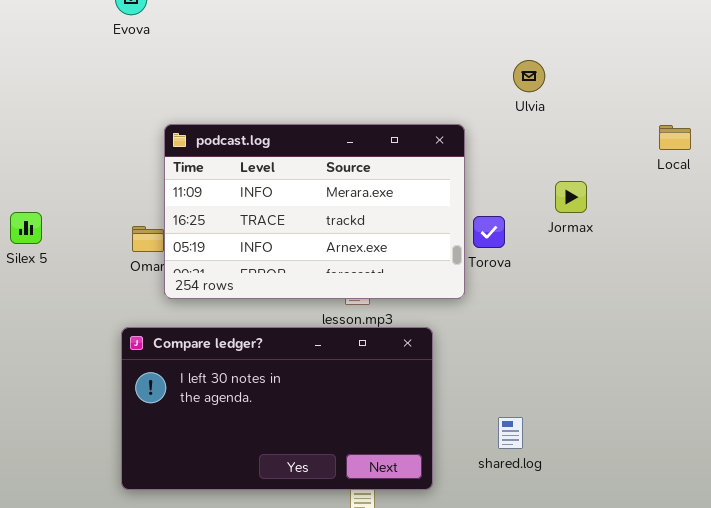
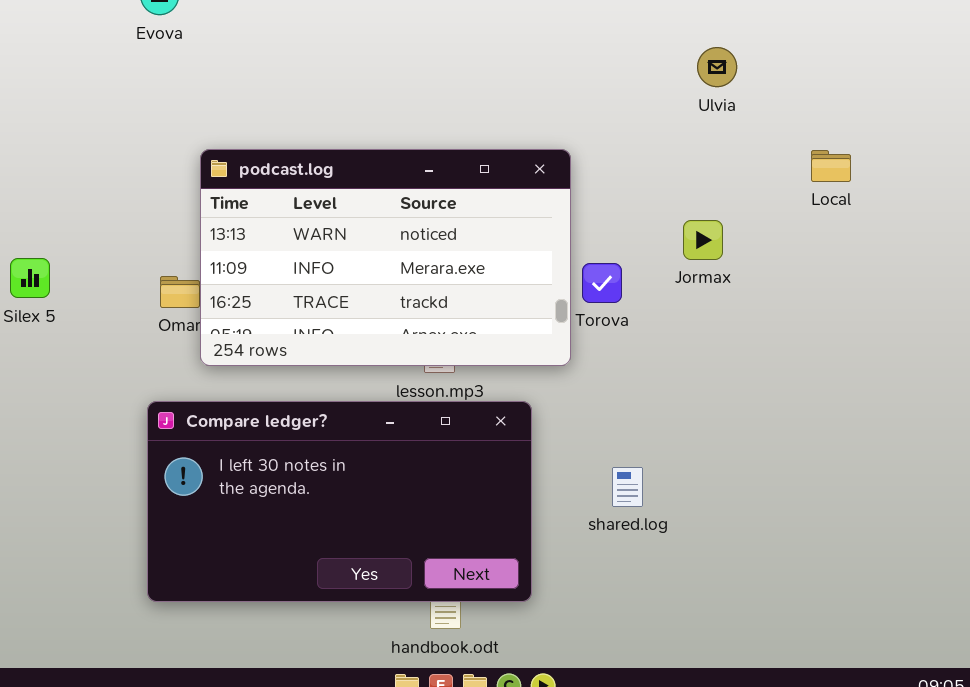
Ulvia: [513,60,545,92] -> [697,47,737,87], moved
podcast.log: [164,124,465,299] -> [200,149,571,366], scrolled up 1 row
shared.log: [498,417,523,449] -> [612,467,643,507], moved

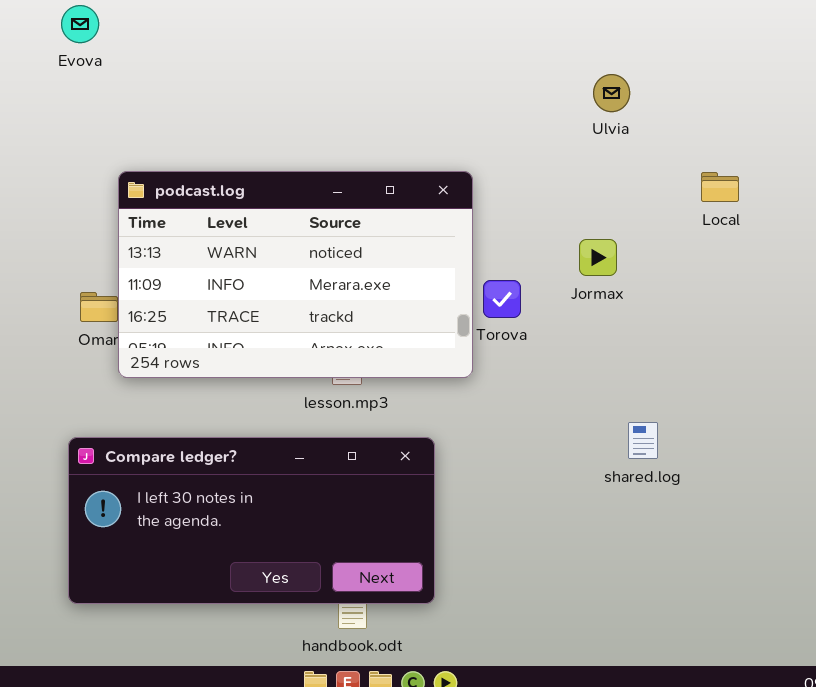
Compare ledger?: [147,401,532,602] -> [68,437,435,604], resized
shared.log: [612,467,643,507] -> [628,422,658,459], moved

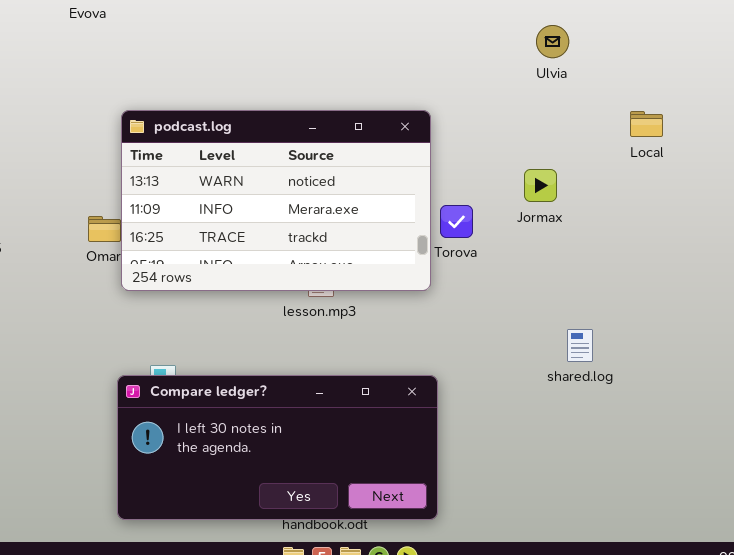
Compare ledger?: [68,437,435,604] -> [117,375,438,520], moved

